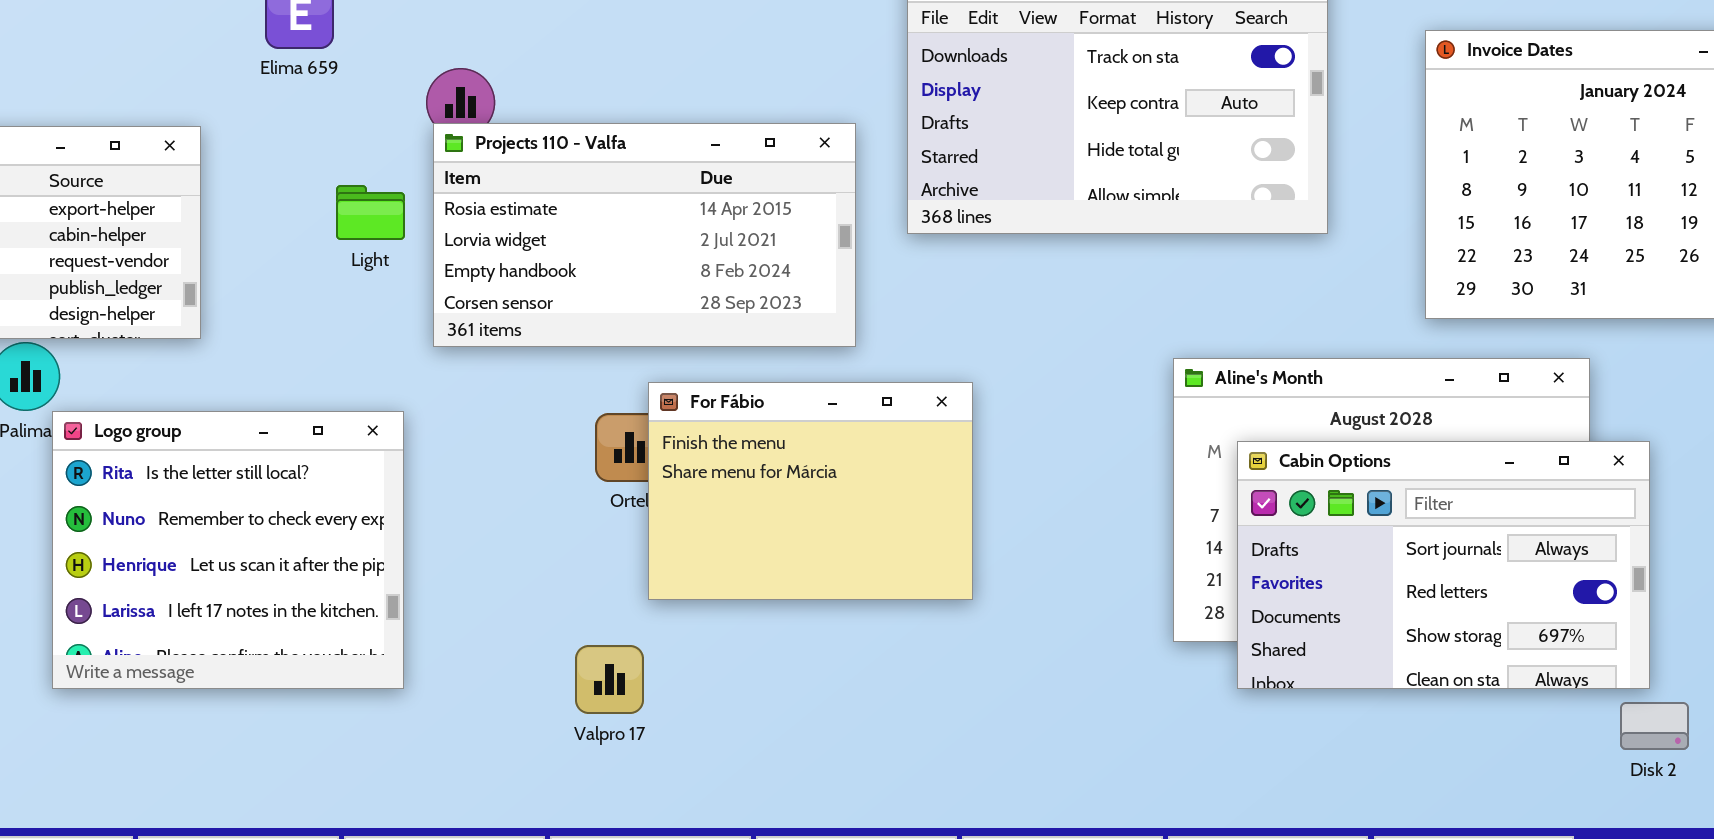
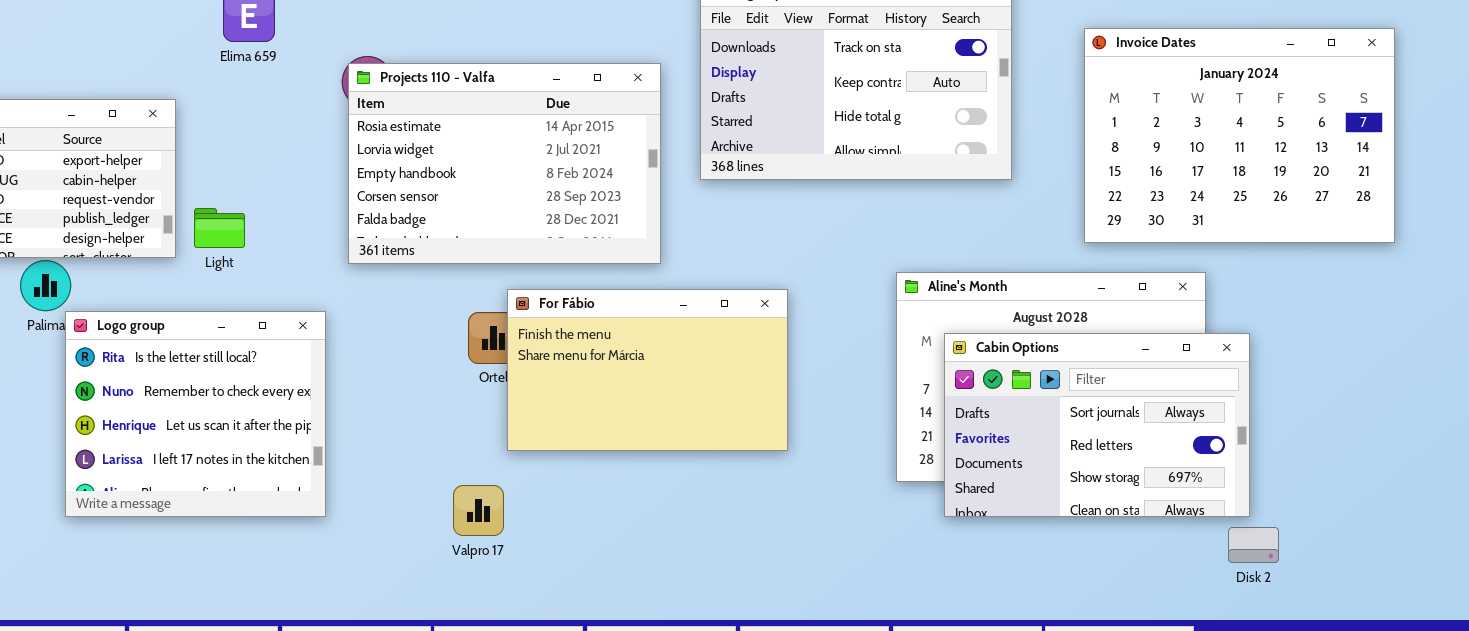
Projects 110 - Valfa: [433,123,856,347] -> [348,63,661,264], resized
Light: [336,185,405,240] -> [194,208,245,248], moved
For Fábio: [648,382,973,600] -> [507,289,788,451], resized

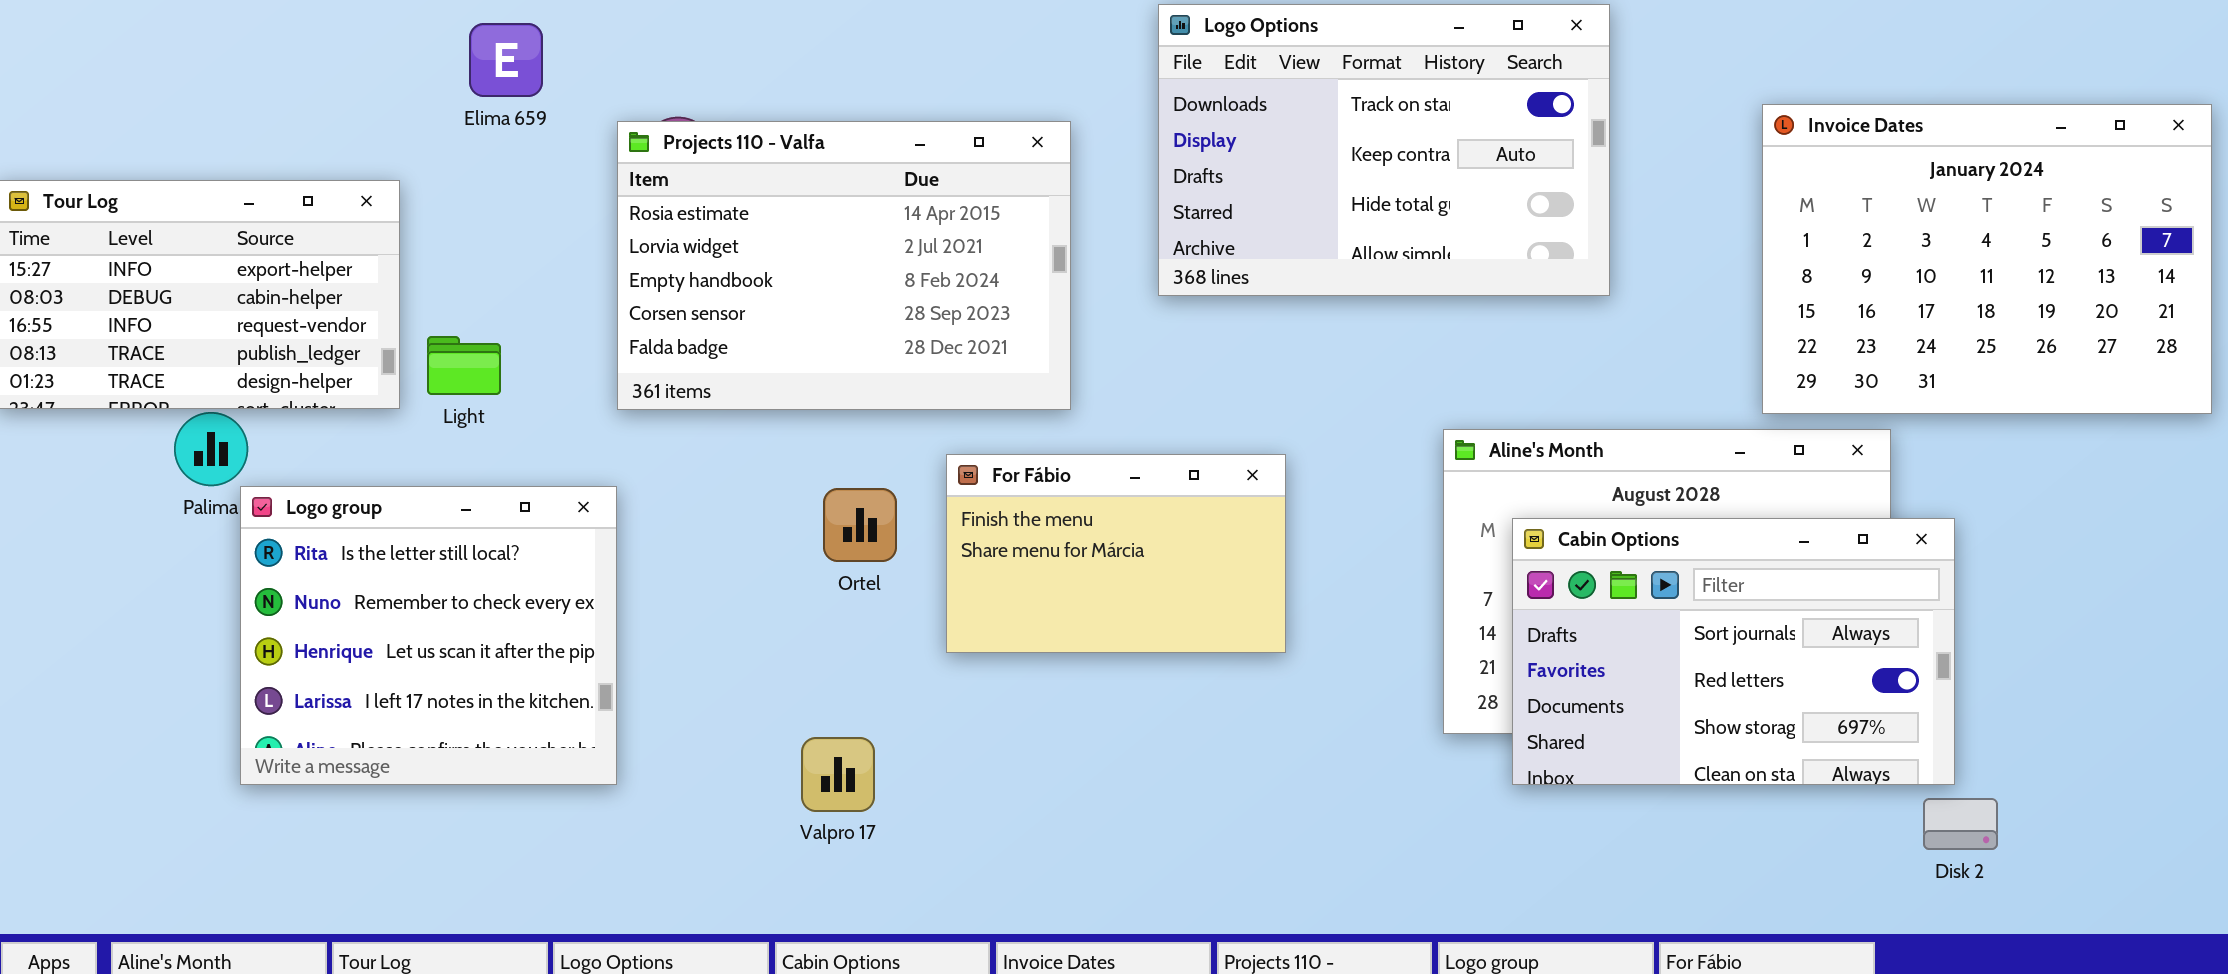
Invoice Dates: [1084,28,1395,243] -> [1762,104,2212,414], moved
Projects 110 - Valfa: [348,63,661,264] -> [617,121,1071,410], moved
For Fábio: [507,289,788,451] -> [946,454,1286,653], resized

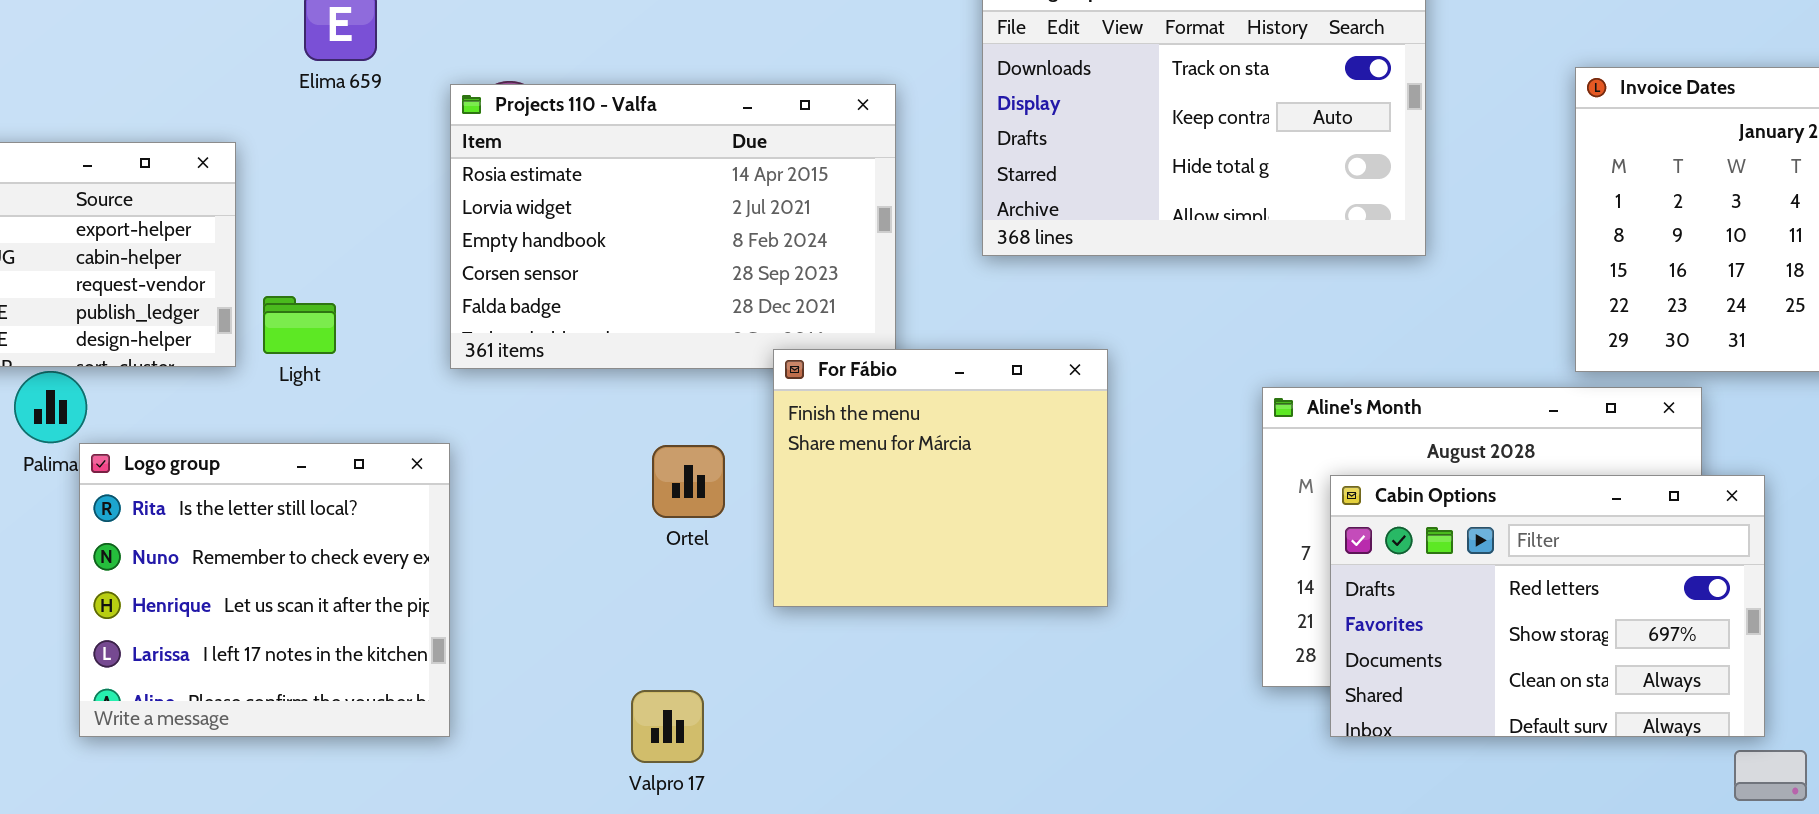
For Fábio: [946,454,1286,653] -> [773,349,1108,607], resized
Cabin Options: [1512,518,1955,785] -> [1330,475,1765,737], scrolled down 1 row

